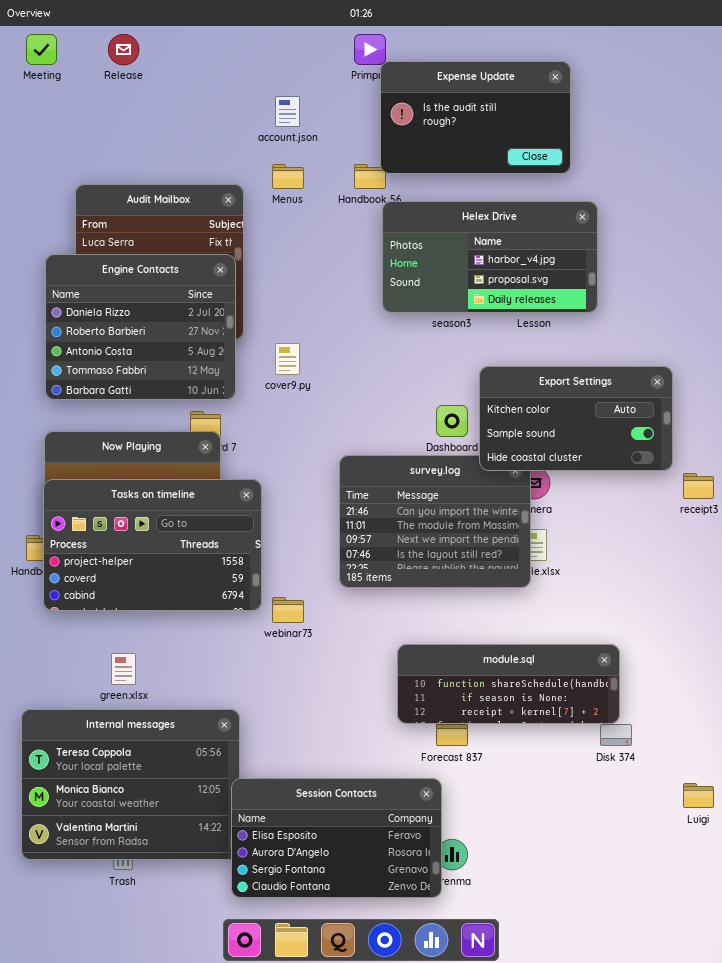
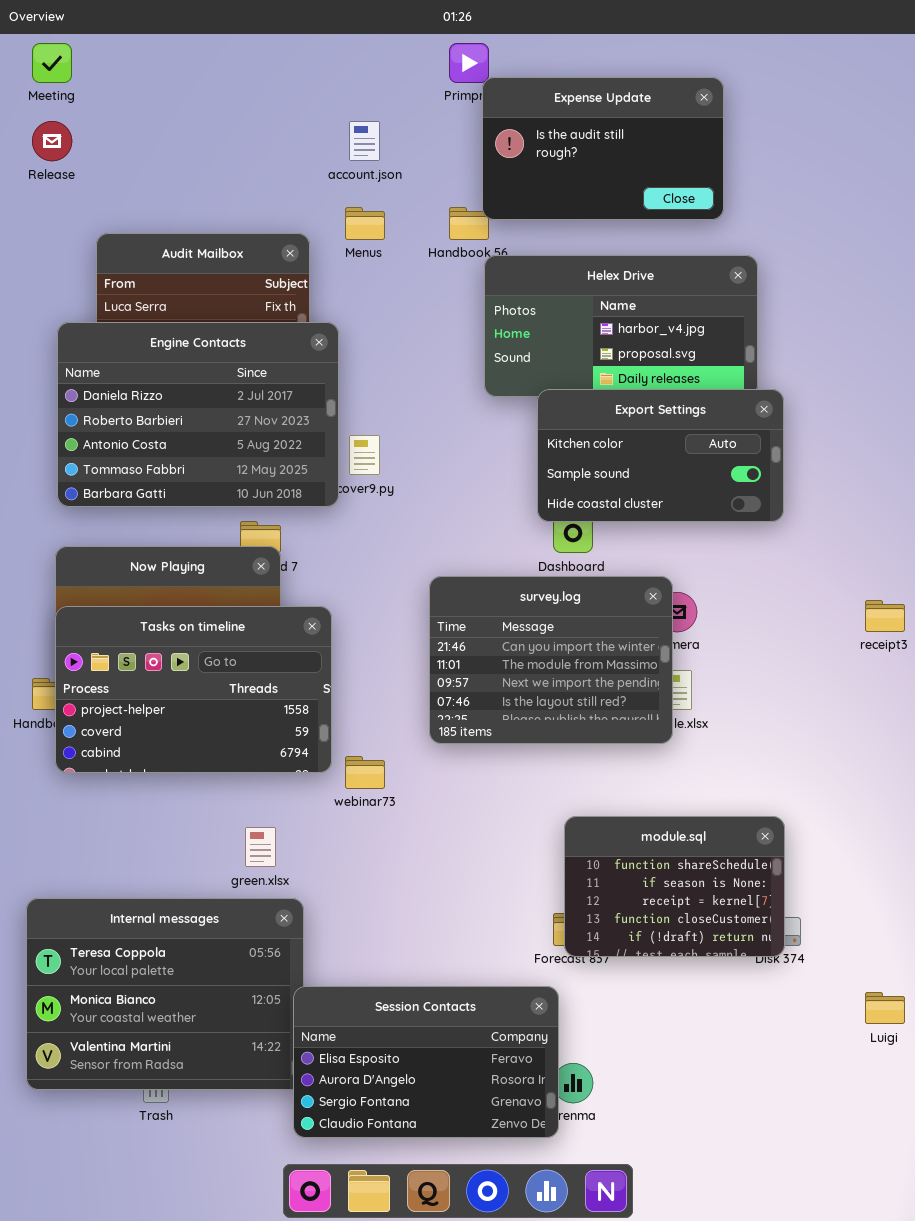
Release: [108,34,139,65] -> [32,121,72,161], moved
Engine Contacts: [45,254,236,400] -> [57,322,339,507], resized
Export Settings: [479,366,673,471] -> [537,389,784,522], moved
module.sql: [397,644,620,724] -> [564,816,785,957], resized
green.xlsx: [111,653,136,685] -> [245,827,276,867], moved

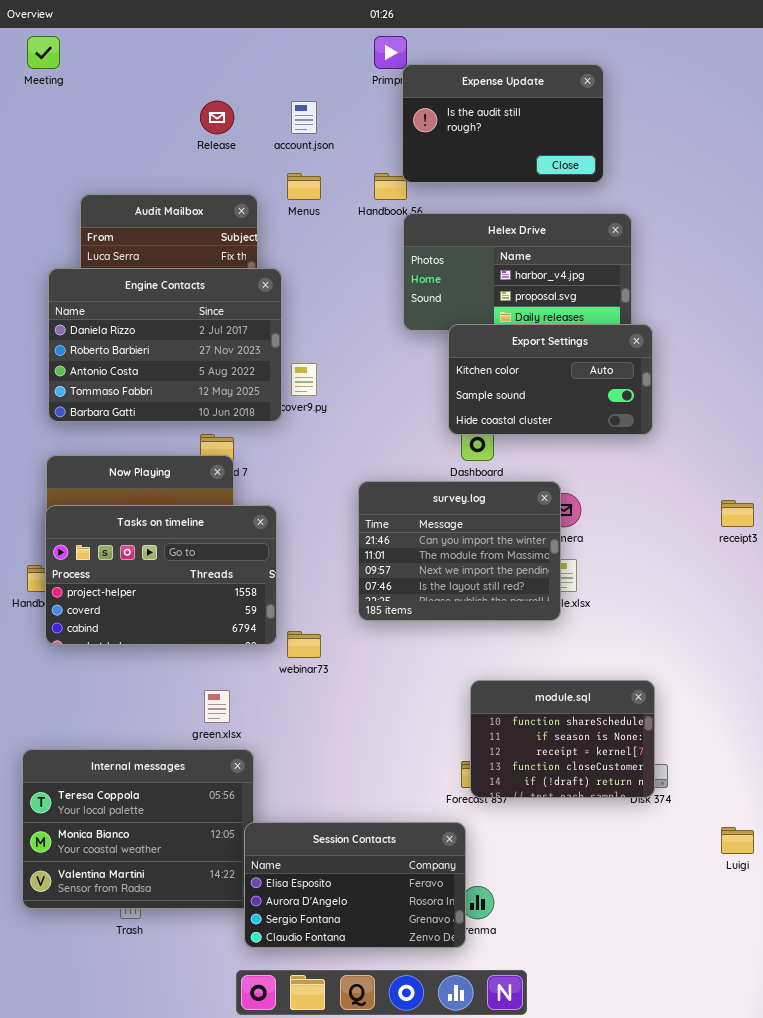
Release: [32,121,72,161] -> [200,101,234,134], moved

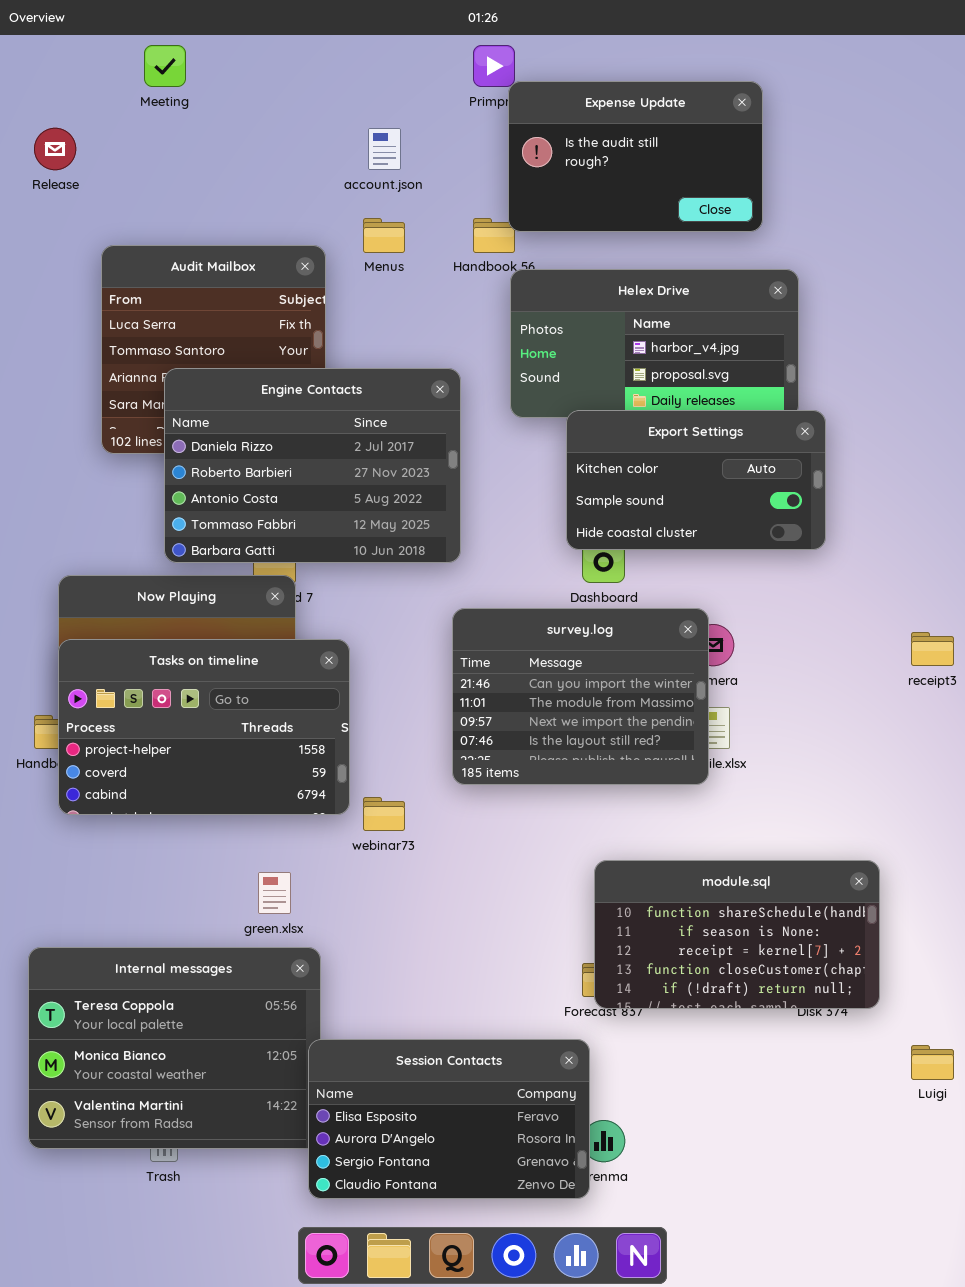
Meeting: [27,36,60,69] -> [144,45,186,87], moved
Release: [200,101,234,134] -> [34,128,76,170], moved
Engine Contacts: [48,268,282,422] -> [164,368,461,563], moved
module.sql: [470,680,655,798] -> [594,860,880,1009], resized

